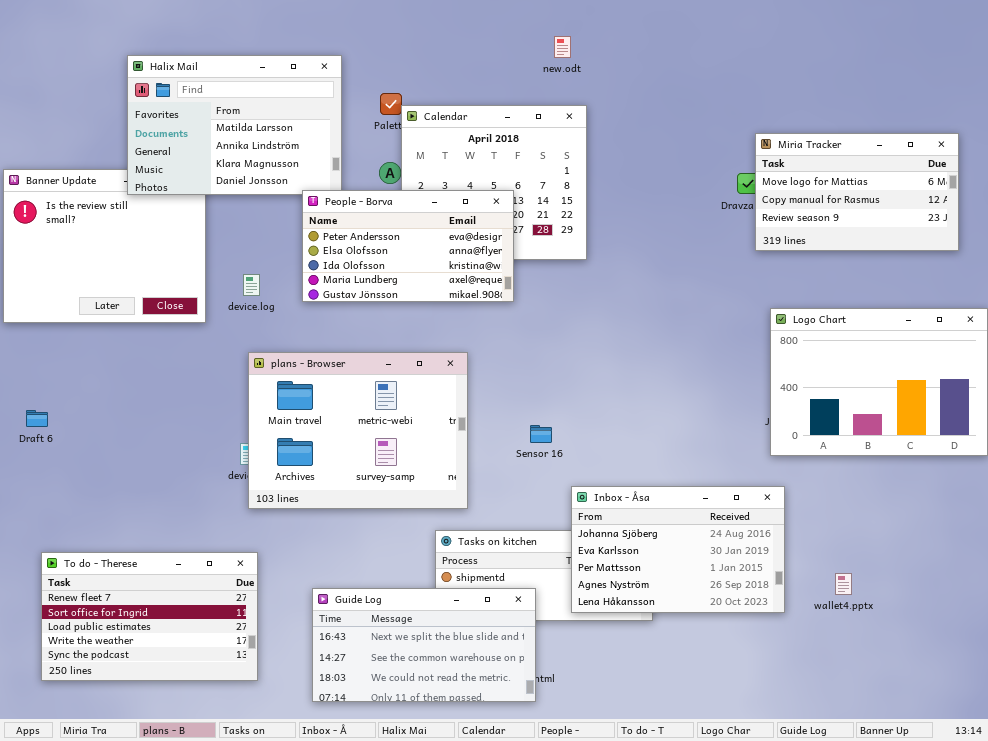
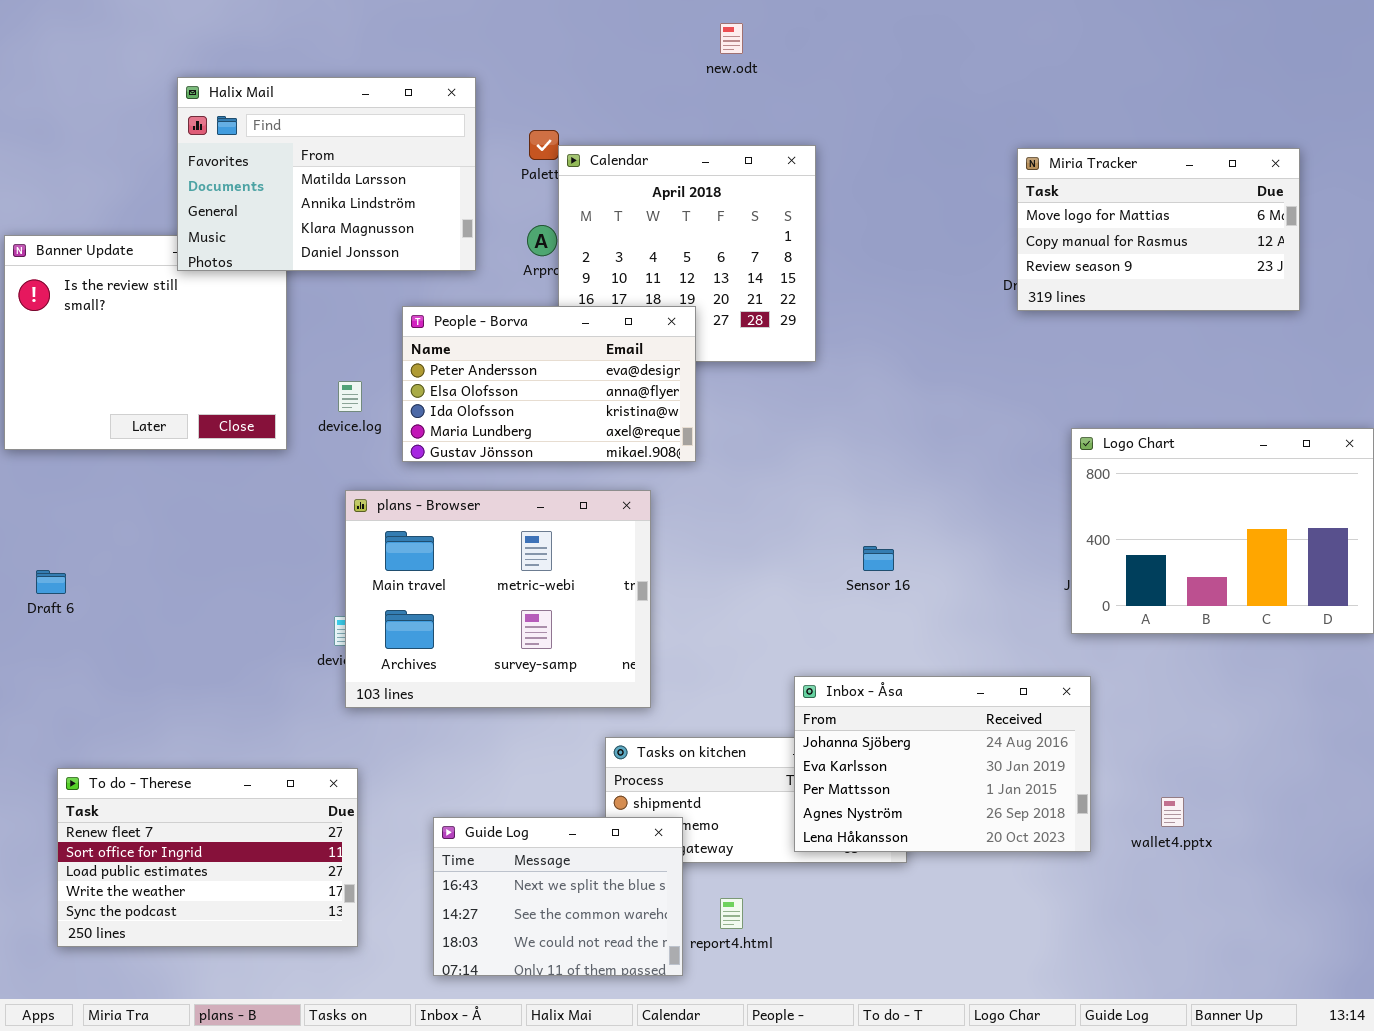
new.odt: [554,36,571,58] -> [720,23,743,54], moved
Miria Tracker: [755,133,959,251] -> [1017,148,1300,311], moved
People - Borva: [302,190,514,302] -> [402,306,696,462], moved
Sensor 16: [530,425,552,443] -> [863,546,894,571], moved
Guide Log: [312,588,536,702] -> [433,817,683,976], resized

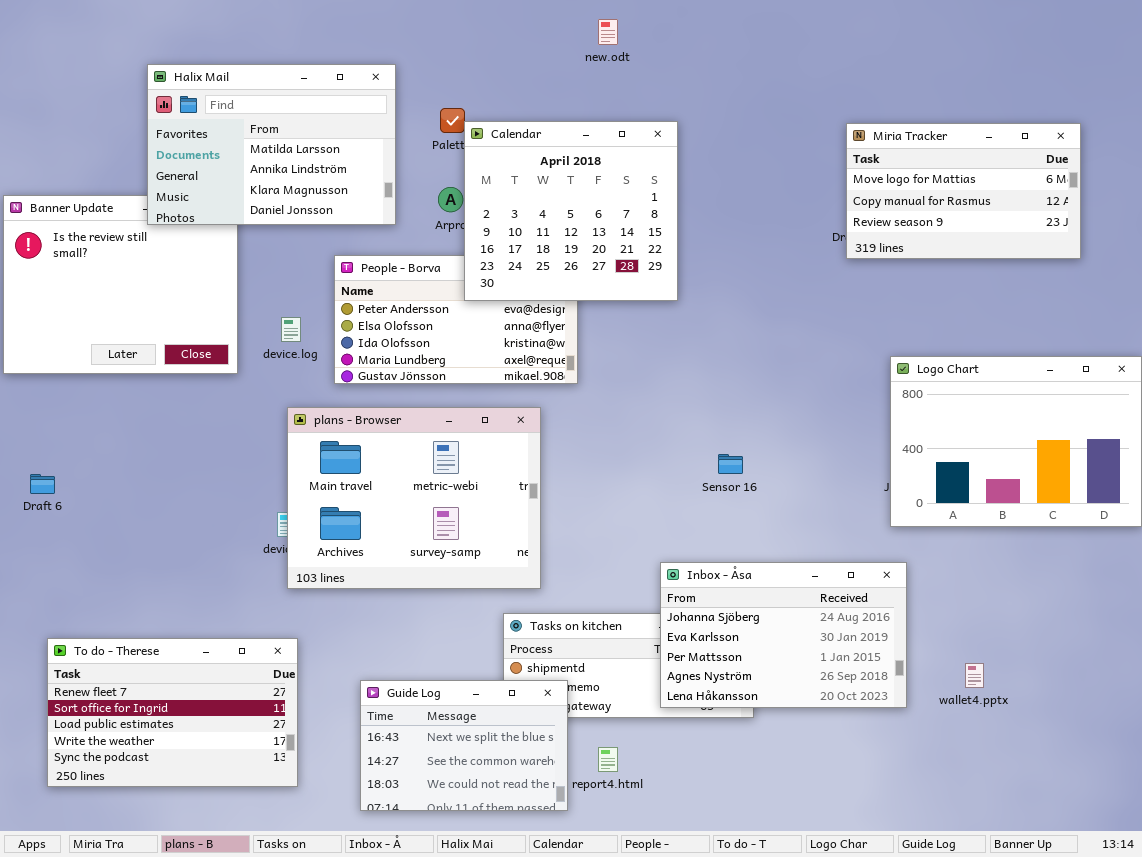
Calendar: [558,145,816,362] -> [464,121,678,301], raised

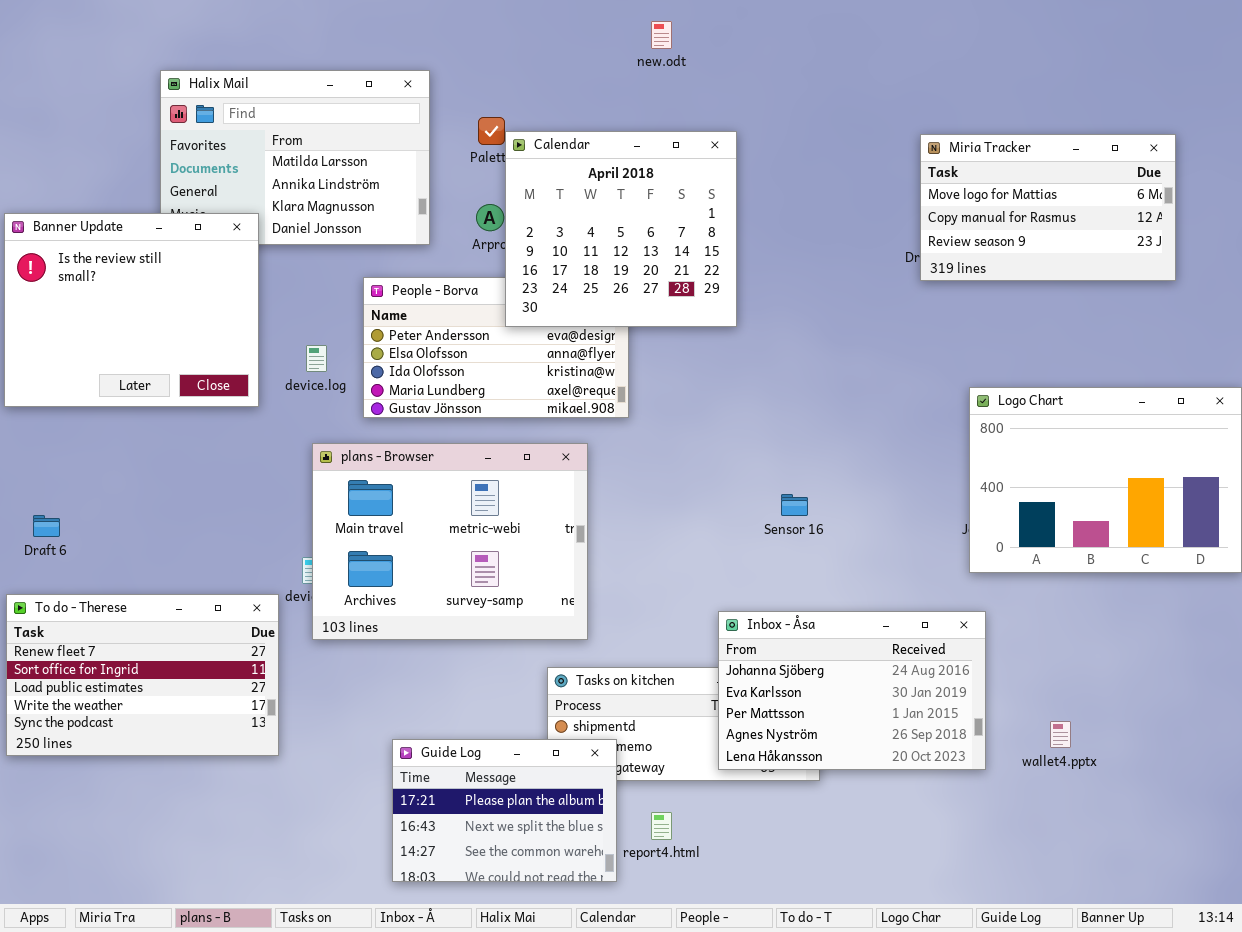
Banner Update: [3,195,238,374] -> [4,213,259,407], raised
To do - Therese: [47,638,298,787] -> [6,594,279,756], moved
Guide Log: [360,680,568,811] -> [392,739,617,882], scrolled up 1 row

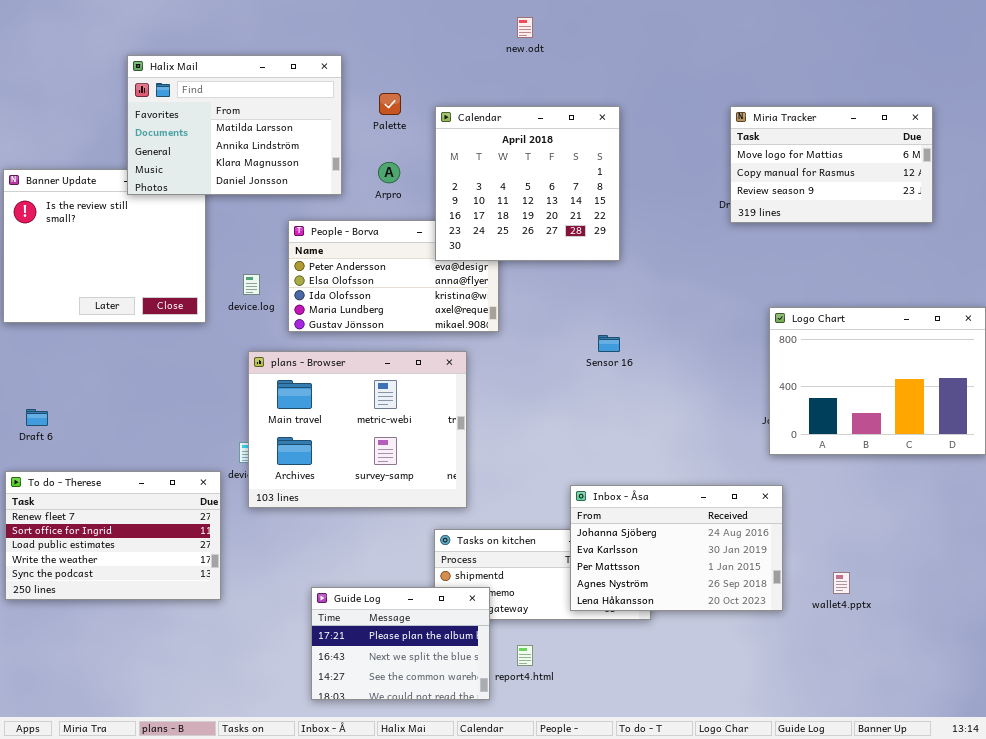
Halix Mail: [160,70,430,245] -> [127,55,342,195], raised
Calendar: [505,131,737,327] -> [435,106,620,261], moved
Sensor 16: [781,494,808,516] -> [598,335,620,352], moved

